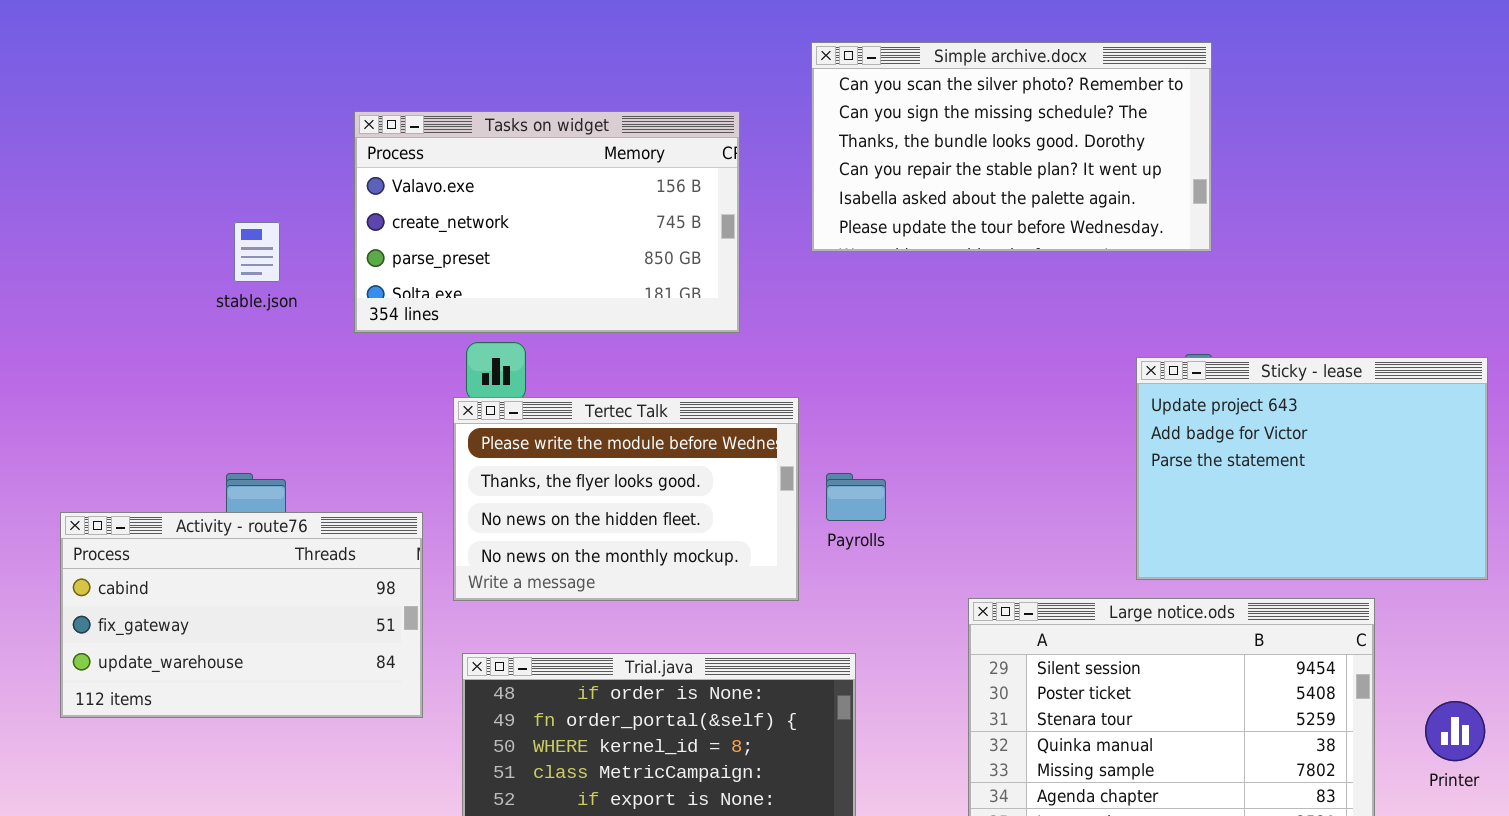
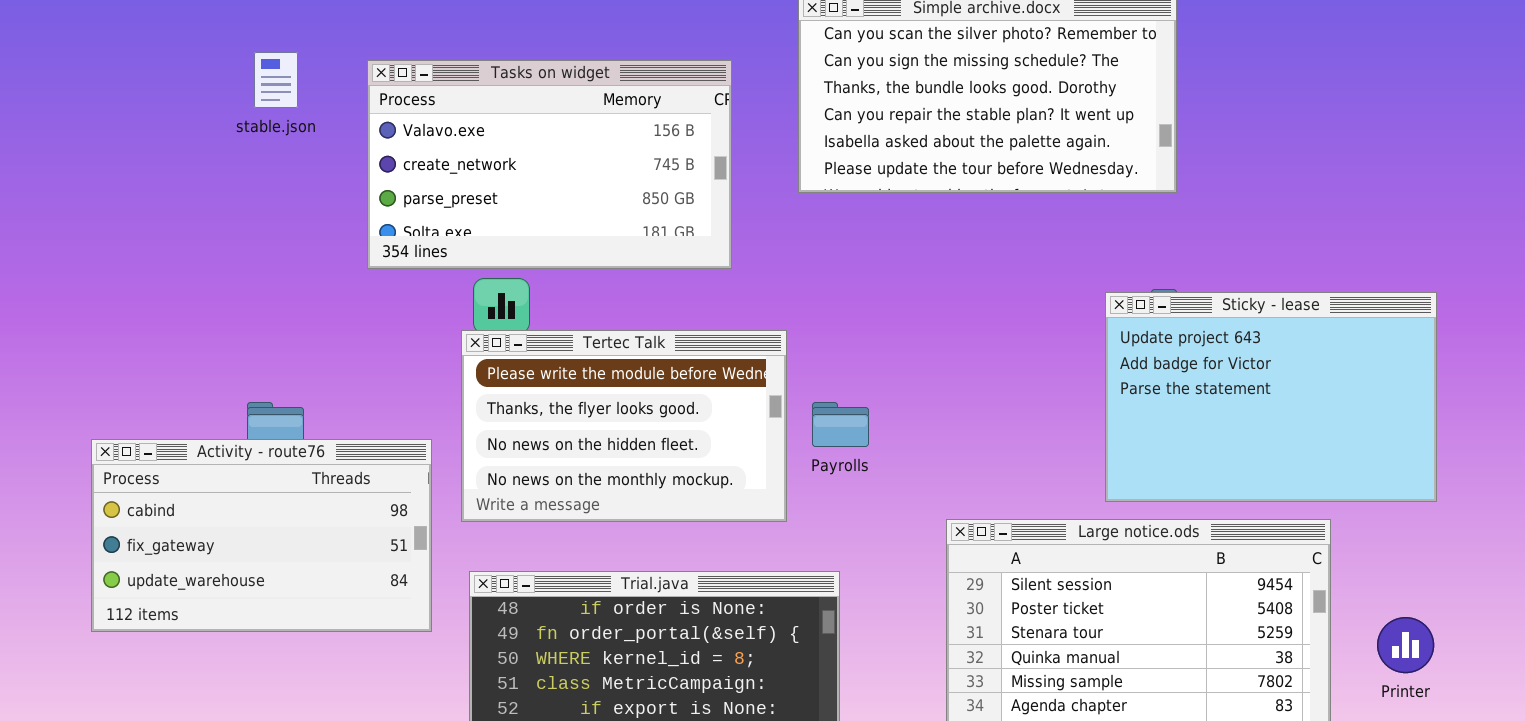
stable.json: [234,222,280,282] -> [254,52,298,108], moved

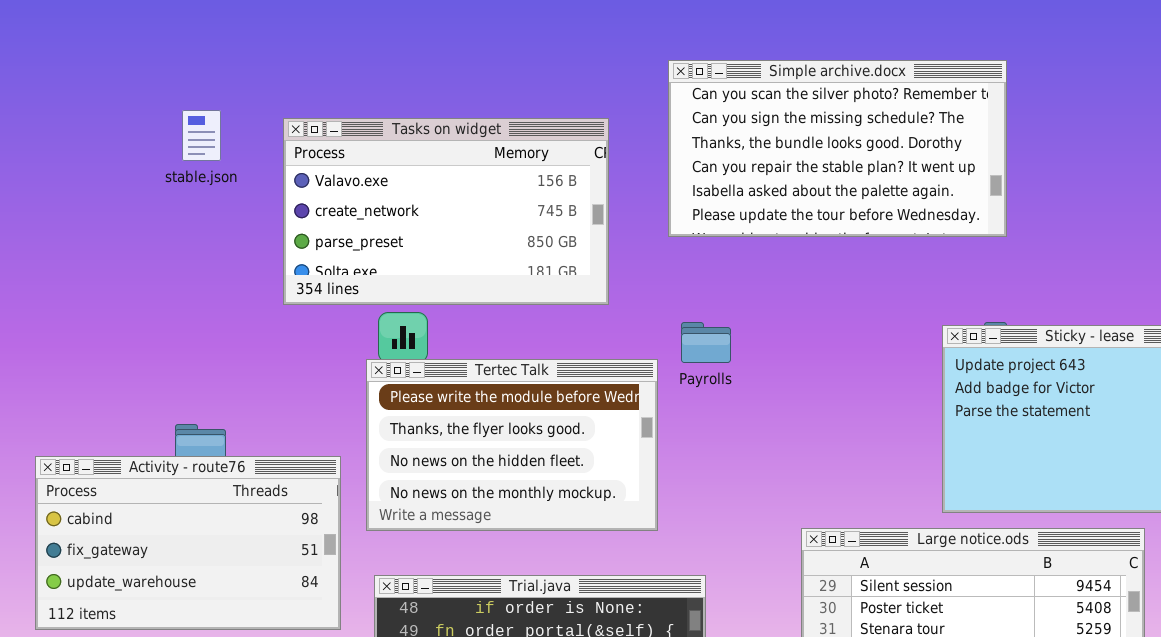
Payrolls: [812,402,869,447] -> [681,322,731,363], moved

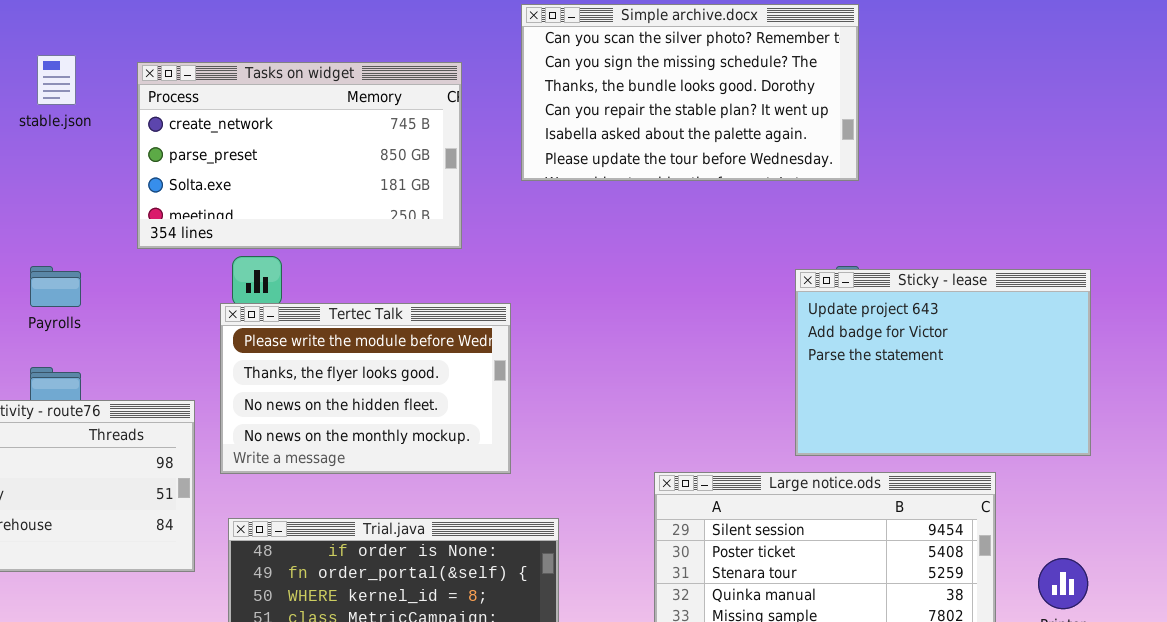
Tasks on widget: [283,118,609,305] -> [137,62,462,249], scrolled down 1 row
Payrolls: [681,322,731,363] -> [30,266,81,307], moved

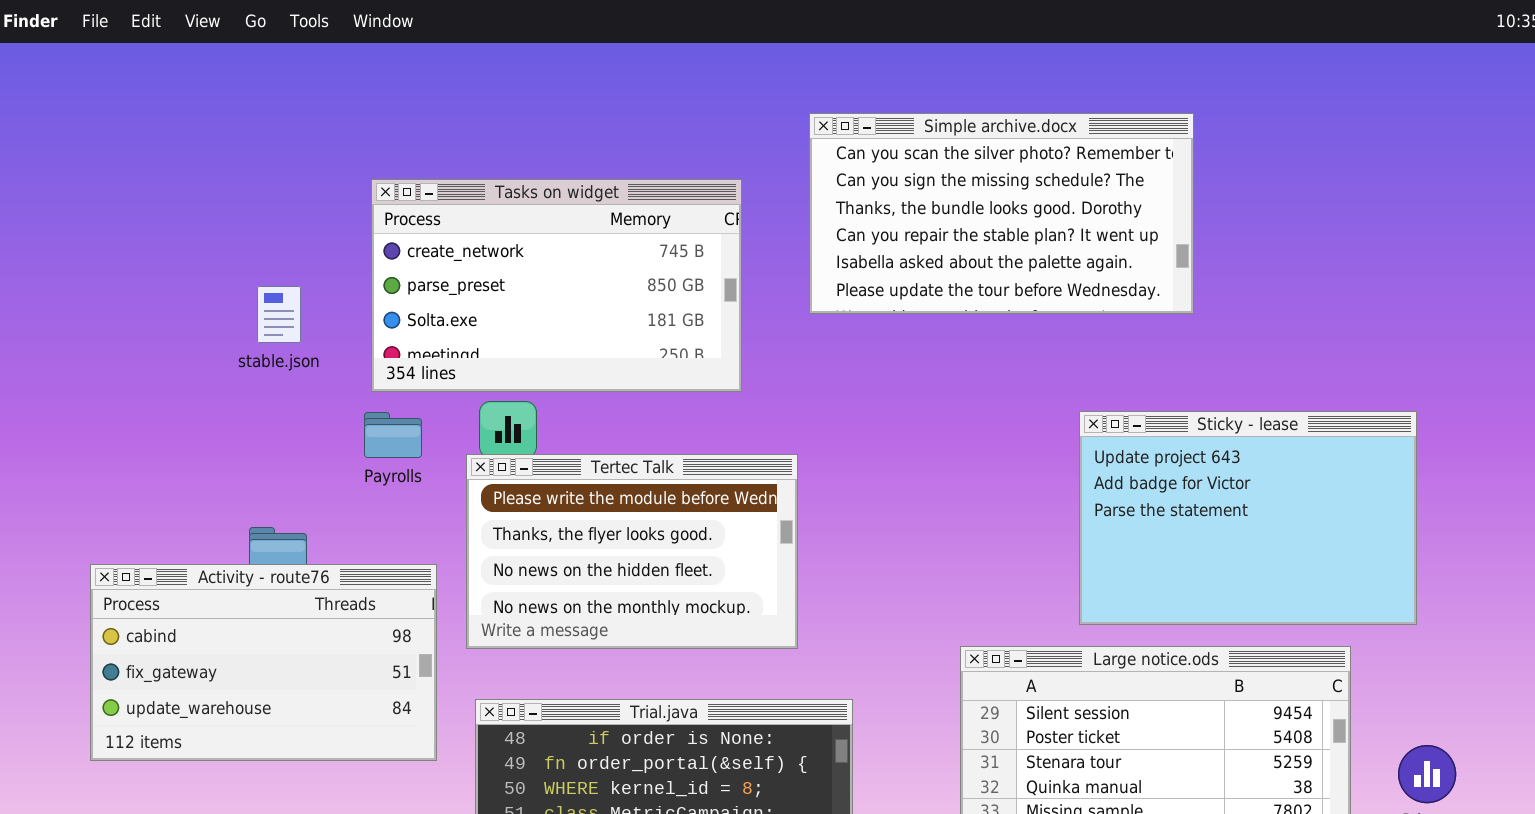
stable.json: [37,55,76,105] -> [257,286,301,343], moved
Payrolls: [30,266,81,307] -> [364,412,422,458], moved
Sticky - lease: [795,269,1091,456] -> [1079,411,1417,625], moved

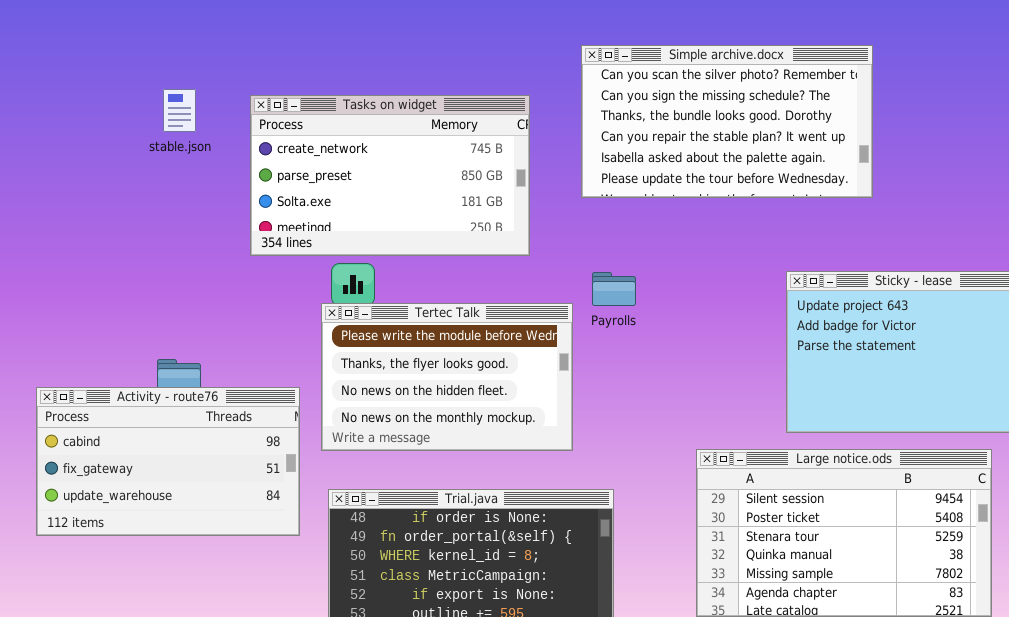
stable.json: [257,286,301,343] -> [163,89,196,132], moved
Payrolls: [364,412,422,458] -> [592,272,636,306], moved

